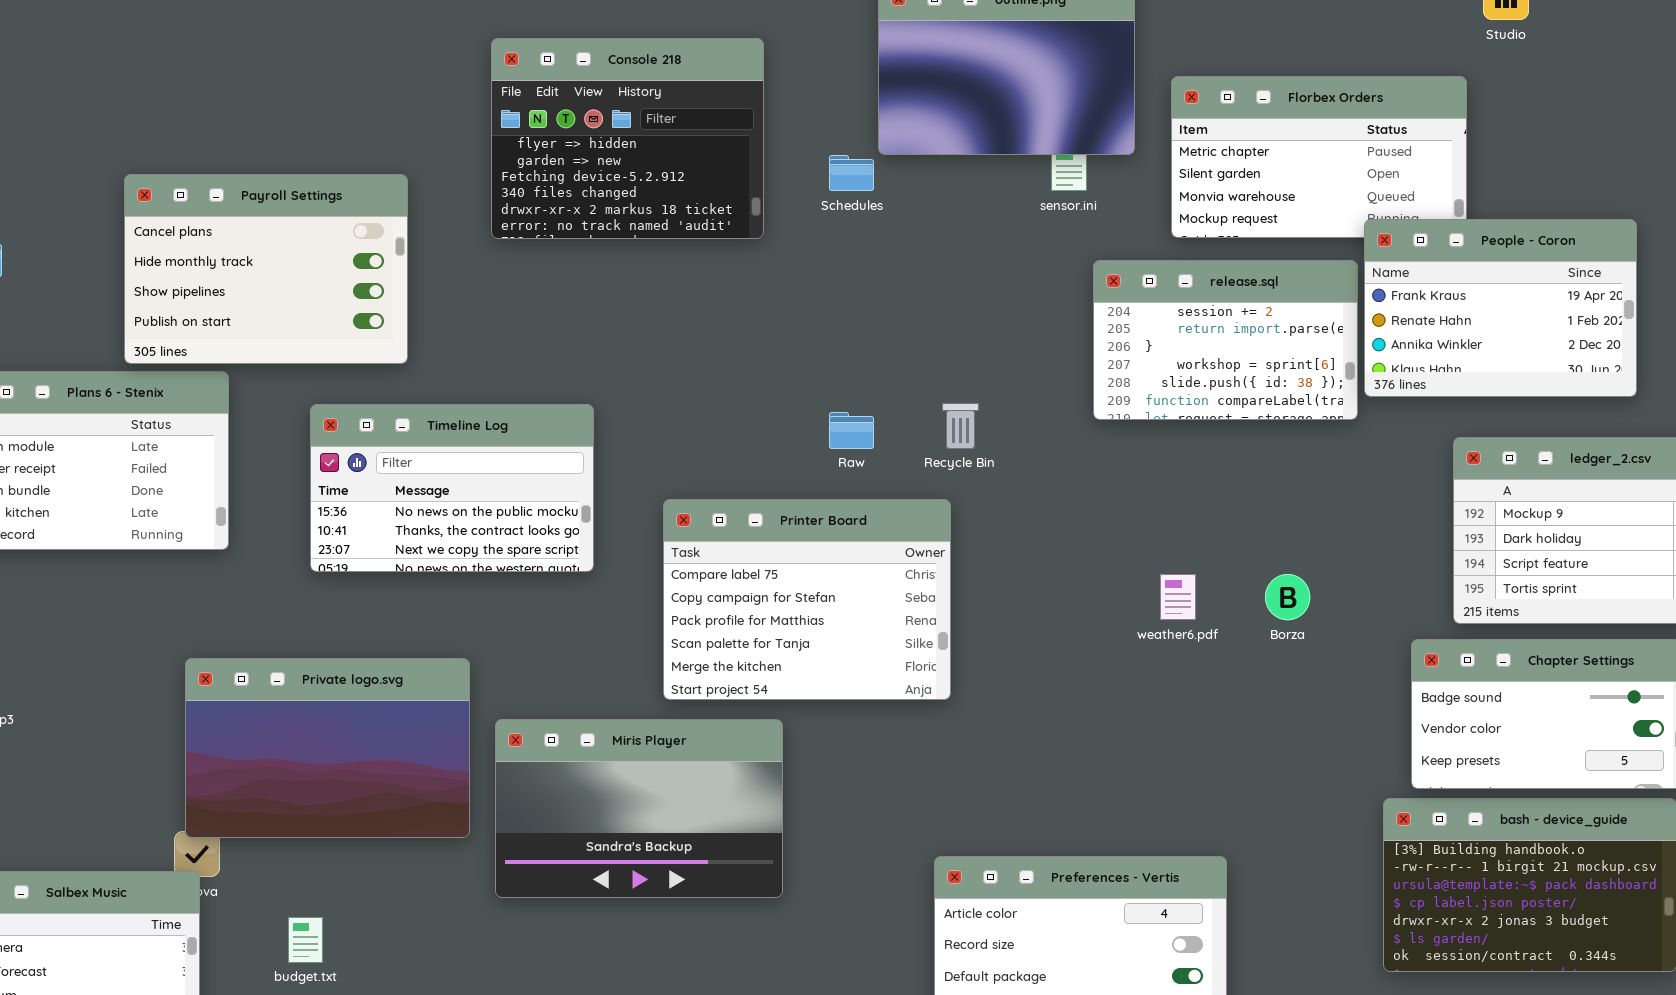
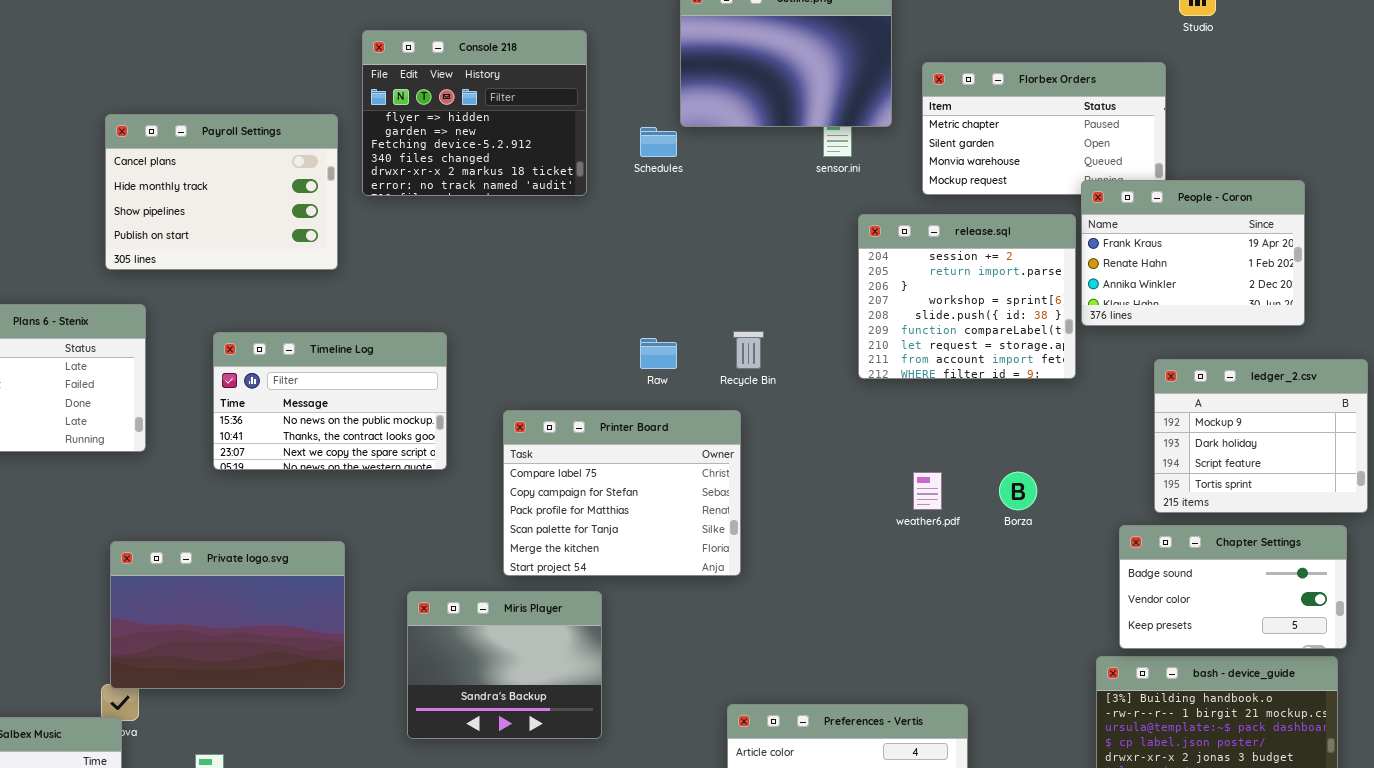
Payroll Settings: [124,174,408,364] -> [105,114,338,270], moved
release.sql: [1093,260,1358,420] -> [858,214,1076,379], resized
Miris Player: [495,719,783,898] -> [407,591,602,739], resized

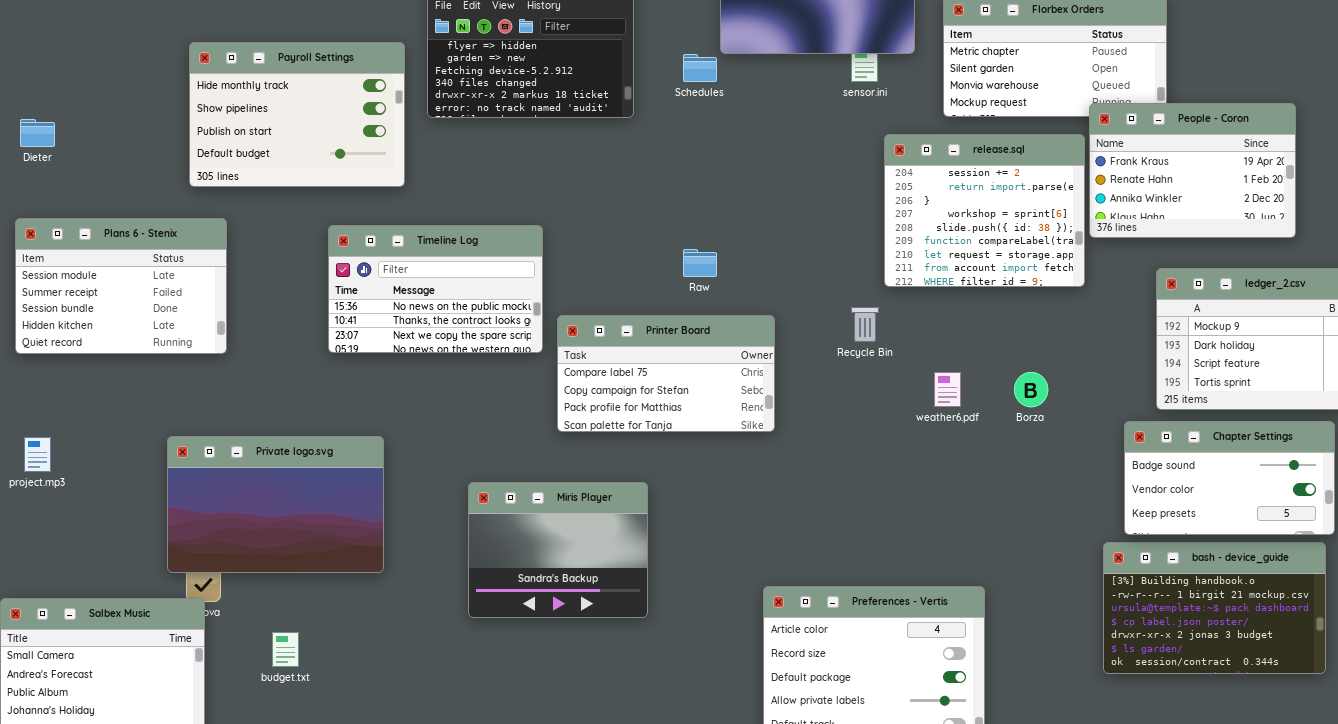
Payroll Settings: [105,114,338,270] -> [189,42,405,187], scrolled down 1 row
Recycle Bin: [733,331,764,369] -> [851,307,879,342], moved
Timeline Log: [213,332,447,470] -> [328,225,543,353], moved
Printer Board: [503,410,741,576] -> [557,315,775,432], resized
Private logo.svg: [110,541,345,689] -> [167,436,384,573], moved

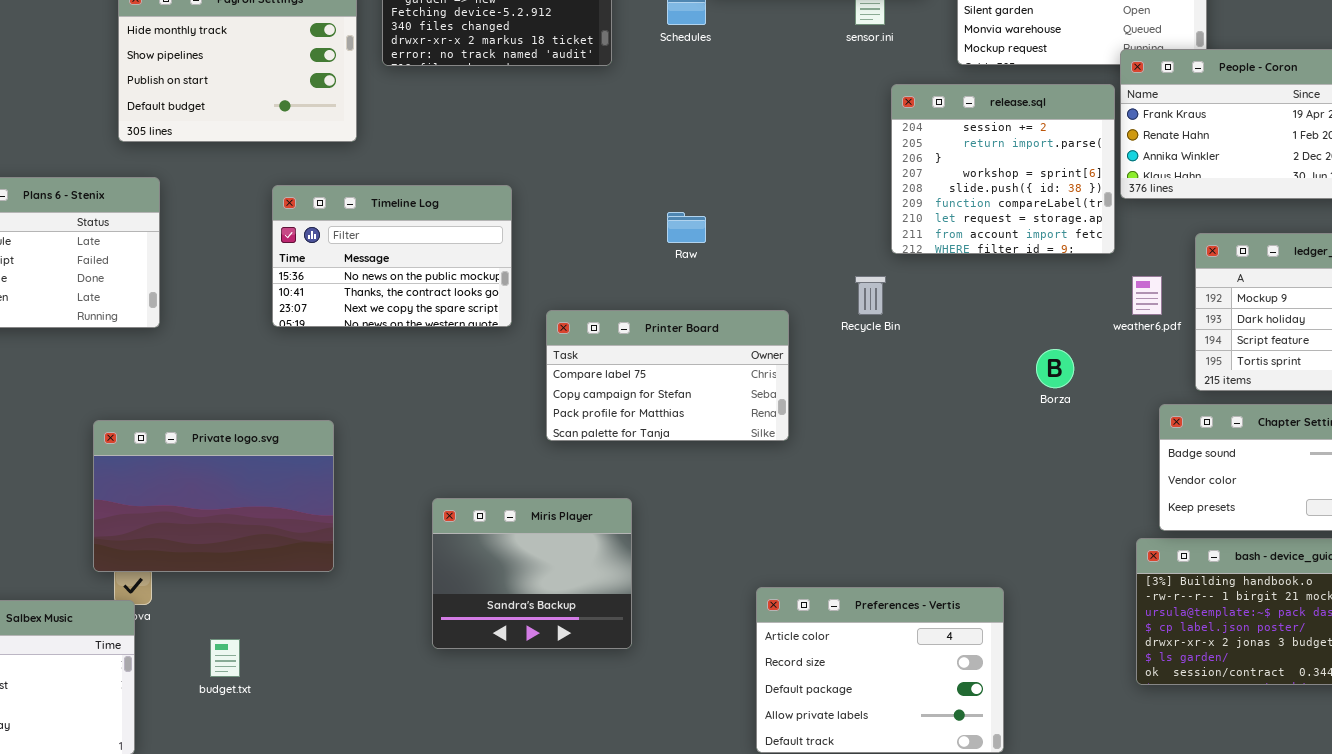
Printer Board: [557,315,775,432] -> [546,310,789,441], moved
weather6.pdf: [934,372,961,407] -> [1132,276,1162,315], moved
Miris Player: [468,482,648,618] -> [432,498,632,649], moved

